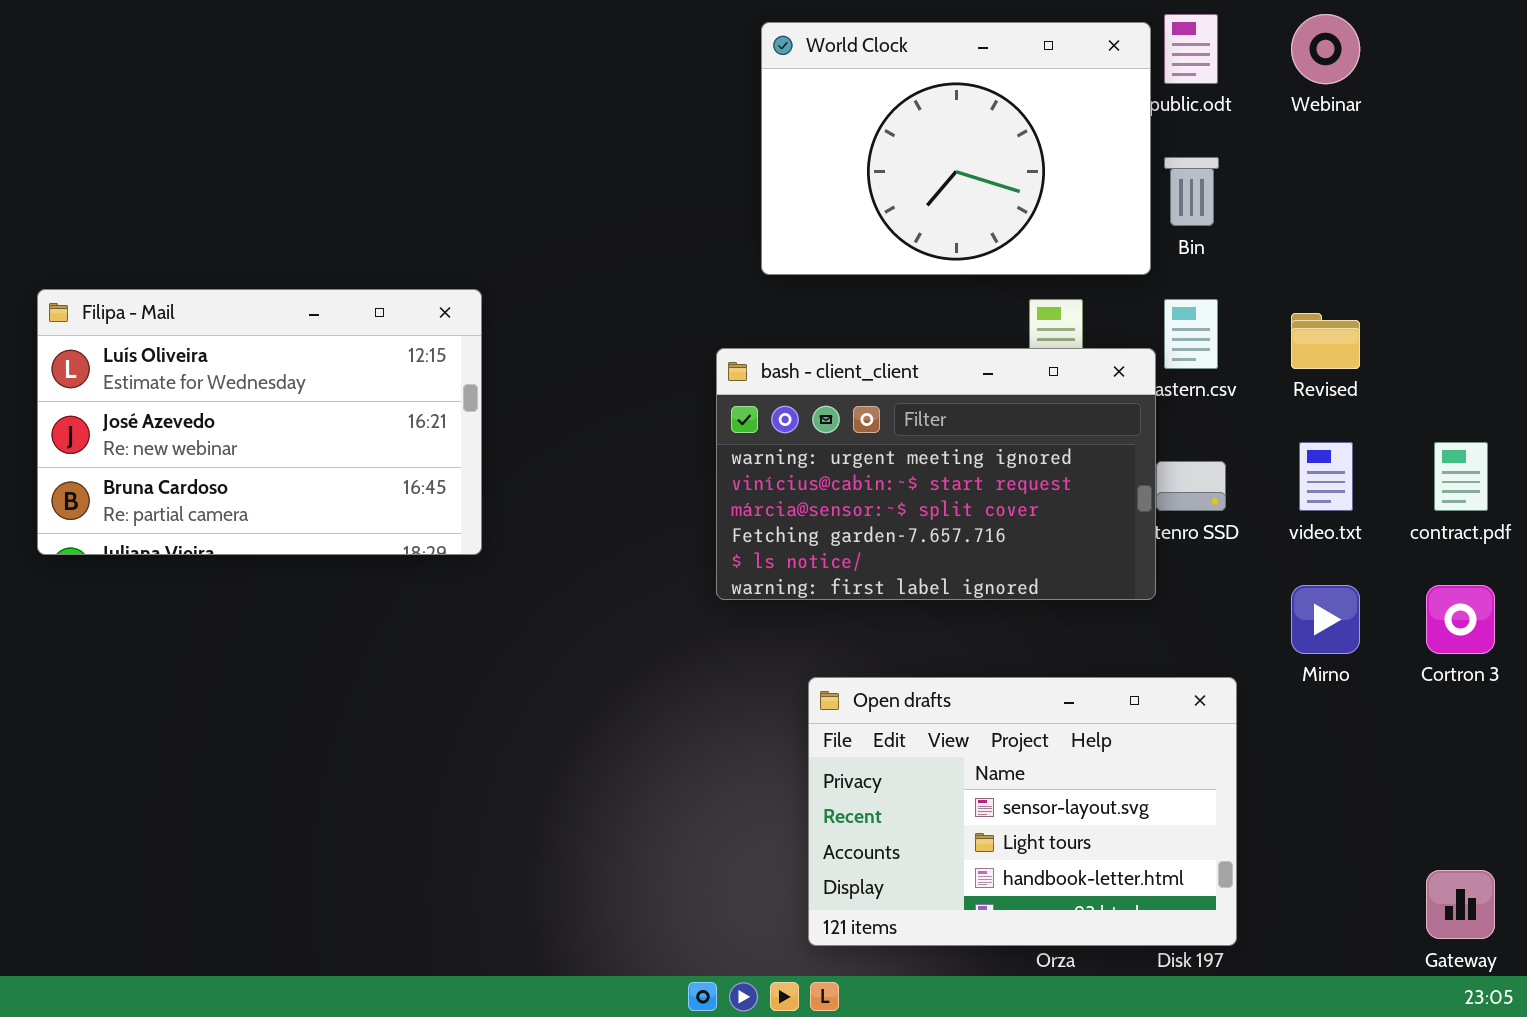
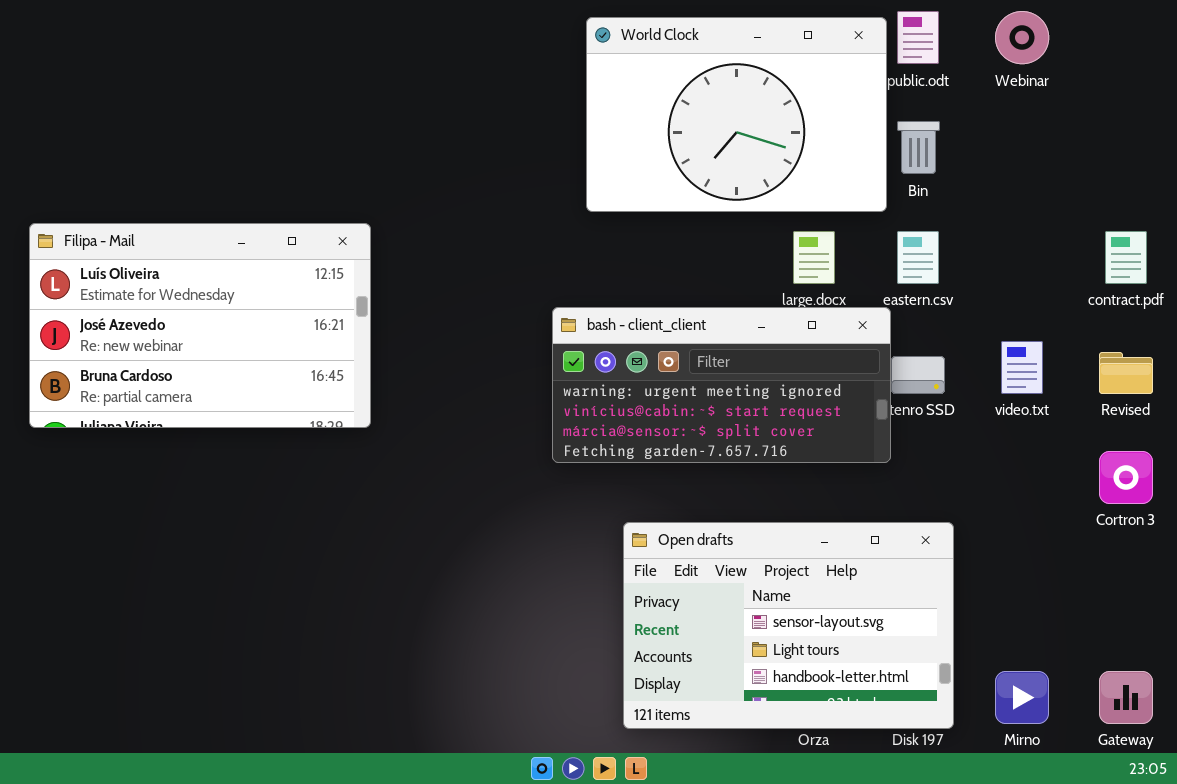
Revised: [1291,313,1360,369] -> [1099,352,1153,394], moved
bash - client_client: [716,348,1156,600] -> [552,307,891,463], resized
contract.pdf: [1434,442,1488,511] -> [1105,231,1147,284], moved
Mirno: [1291,585,1360,654] -> [995,671,1049,724], moved

